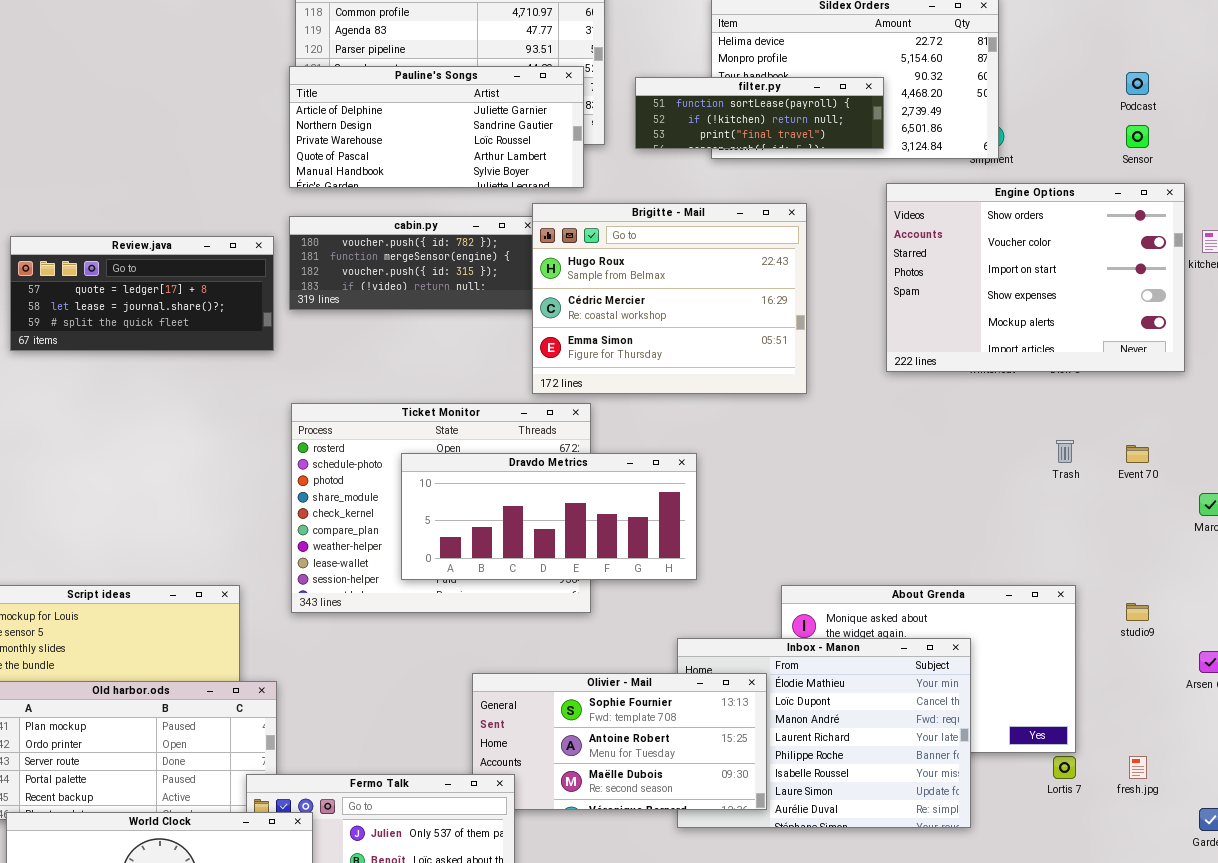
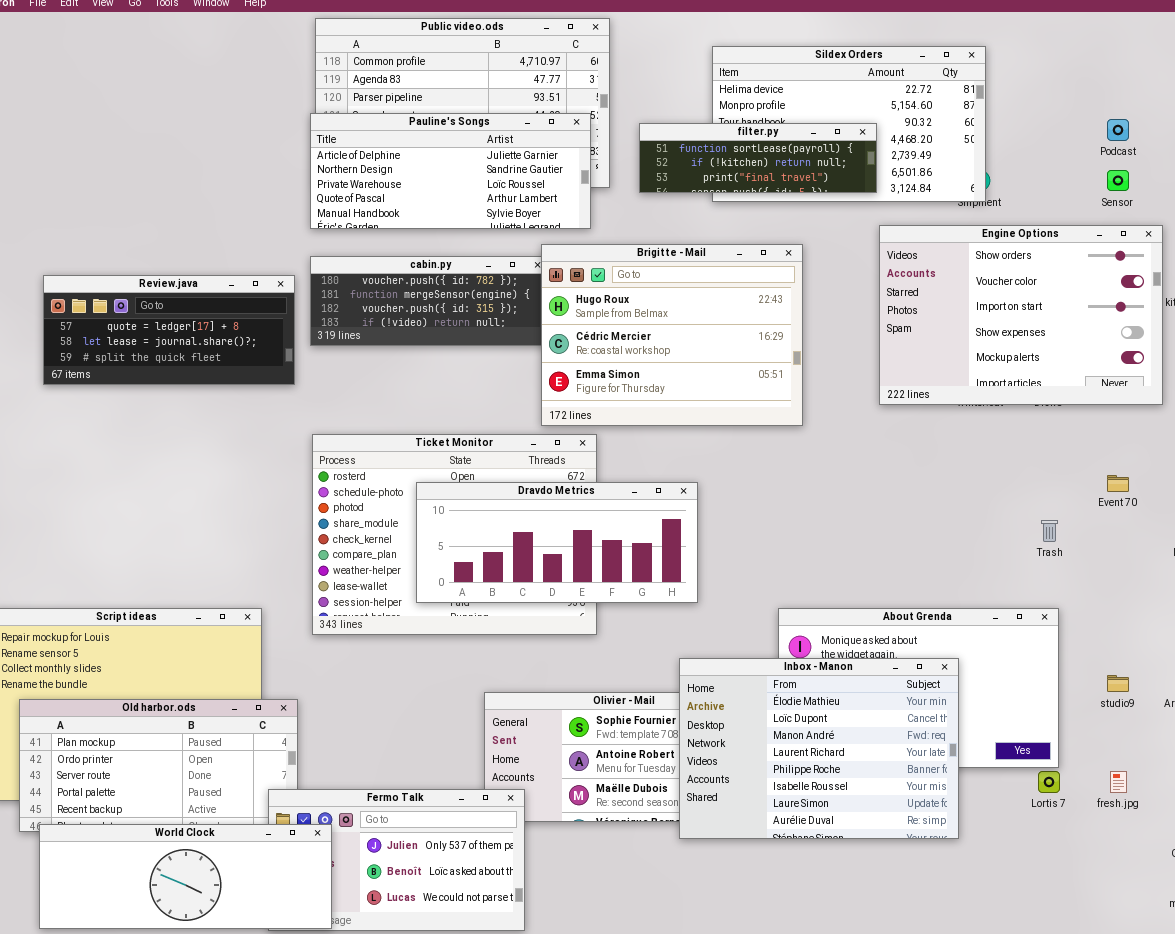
Trash: [1056,440,1074,463] -> [1041,520,1058,542], moved
studio9: [1126,603,1149,621] -> [1107,675,1129,692], moved
Inbox - Manon: [677,638,971,828] -> [679,658,959,839], raised

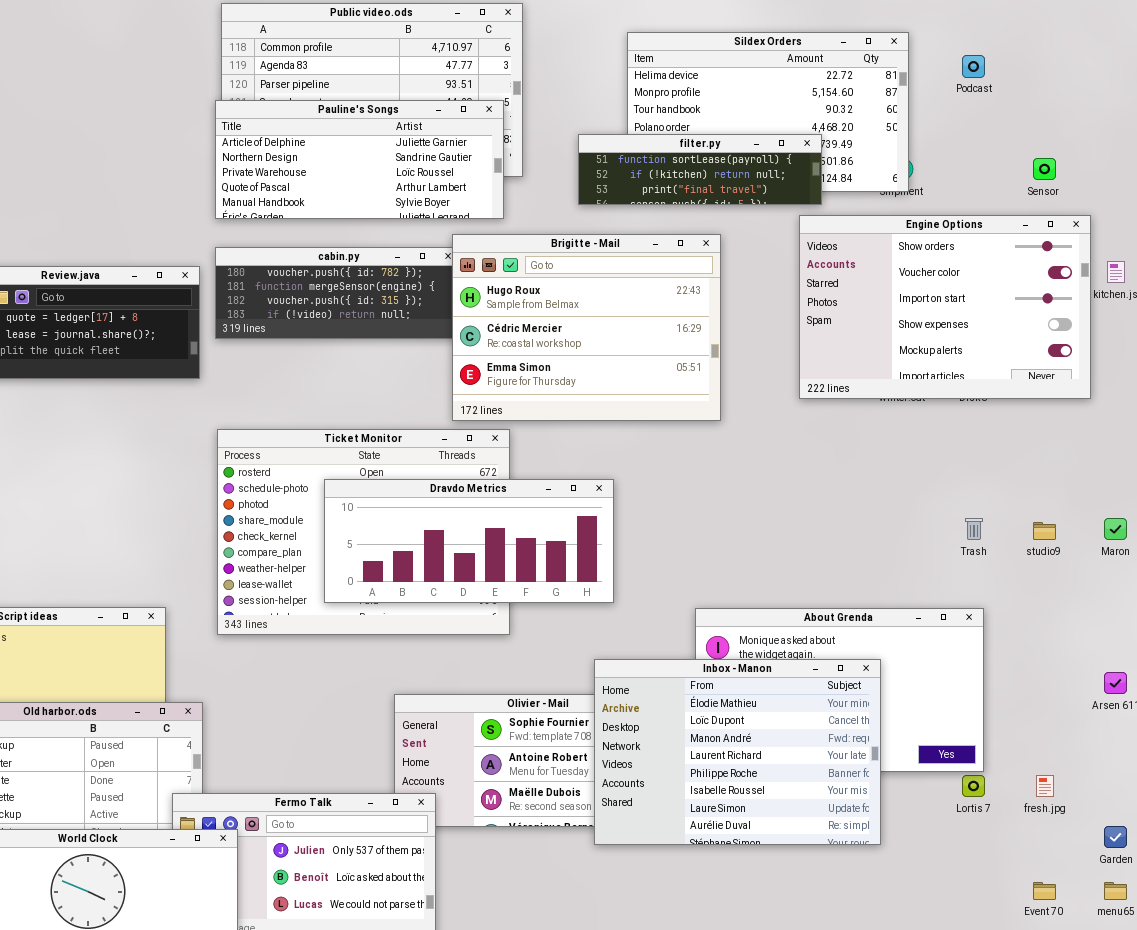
Podcast: [1107,119,1129,141] -> [962,55,985,78], moved
filter.py: [639,123,877,193] -> [578,134,822,205], moved
Event 70: [1107,475,1129,492] -> [1033,882,1056,900], moved
studio9: [1107,675,1129,692] -> [1033,522,1056,540], moved

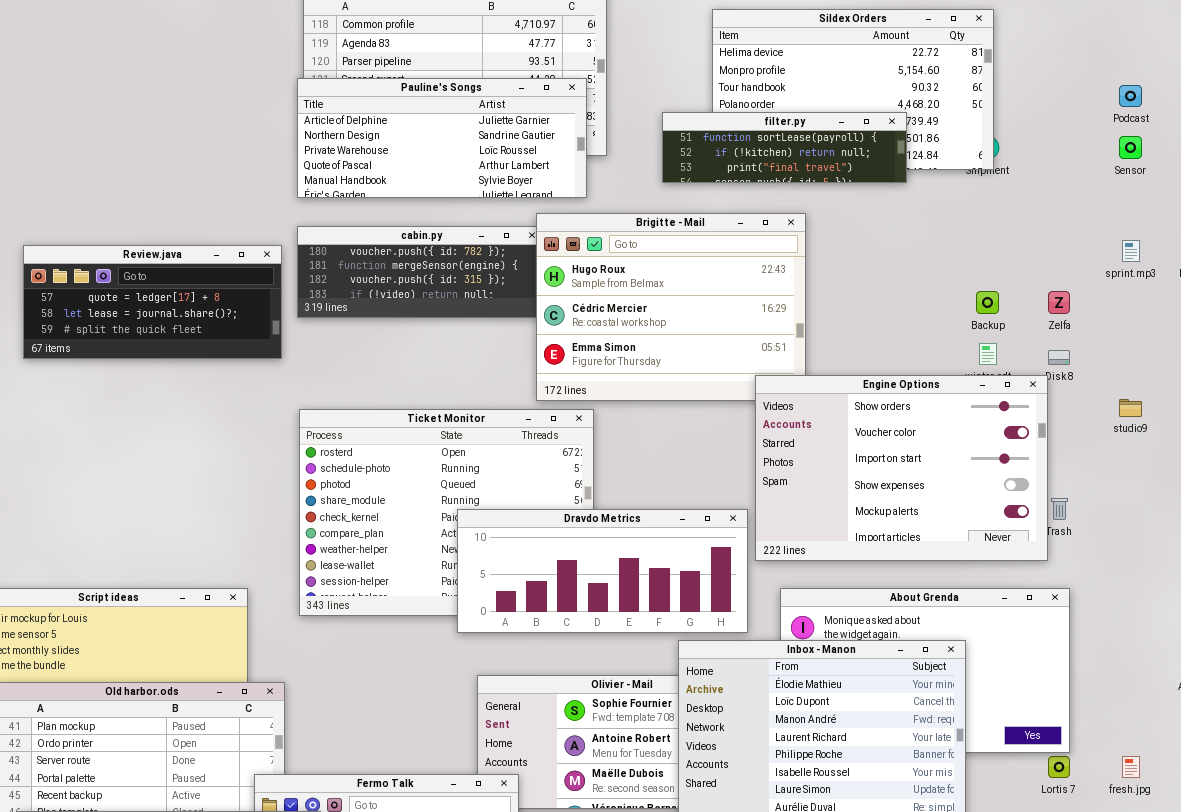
Podcast: [962,55,985,78] -> [1119,85,1142,107], moved
Engine Options: [799,215,1091,399] -> [755,375,1048,561], moved
Dravdo Metrics: [324,479,614,603] -> [457,509,748,633], moved
studio9: [1033,522,1056,540] -> [1119,399,1142,417], moved

